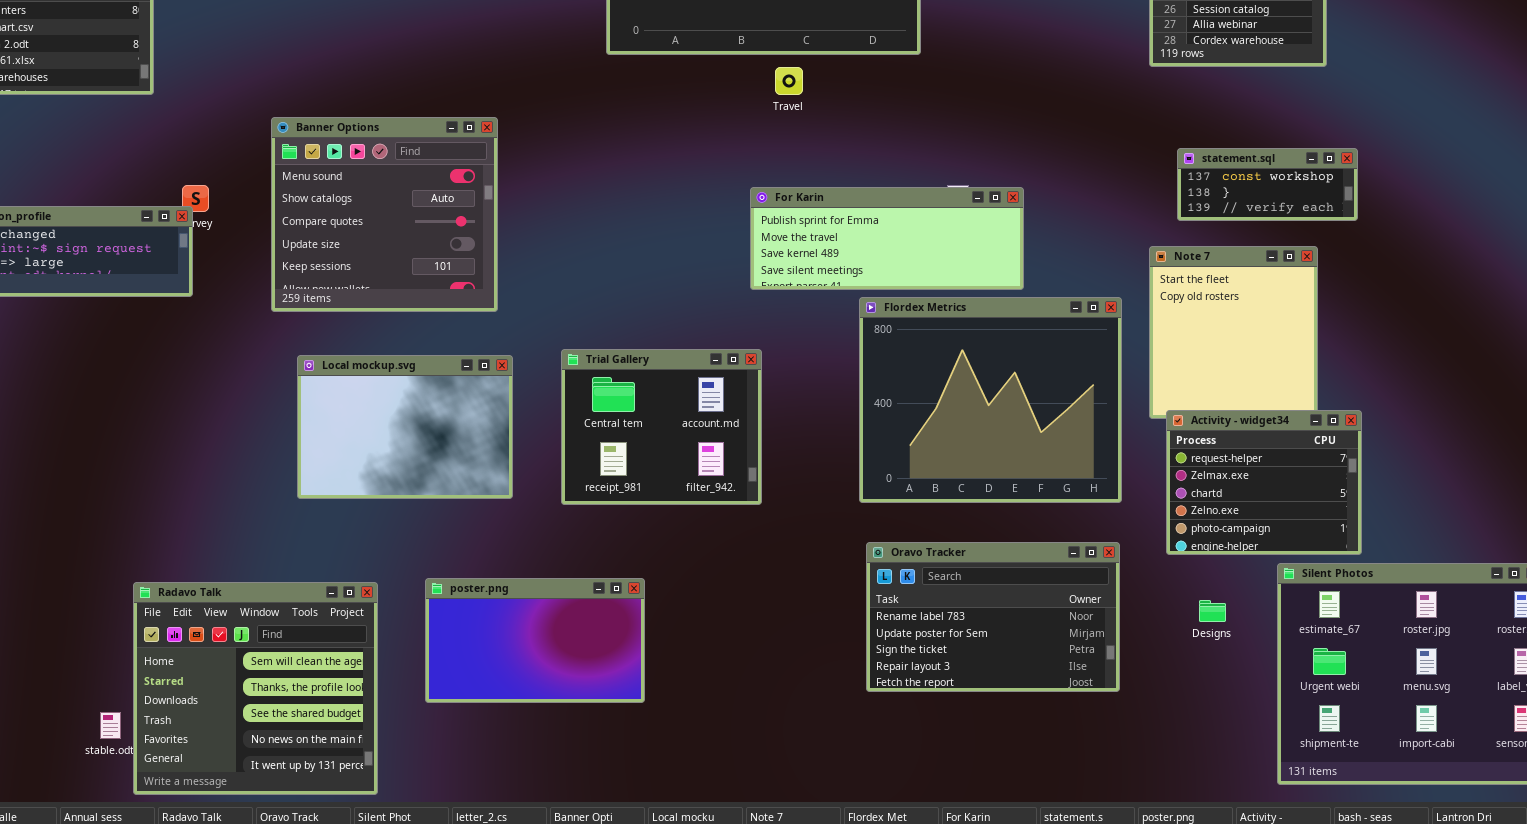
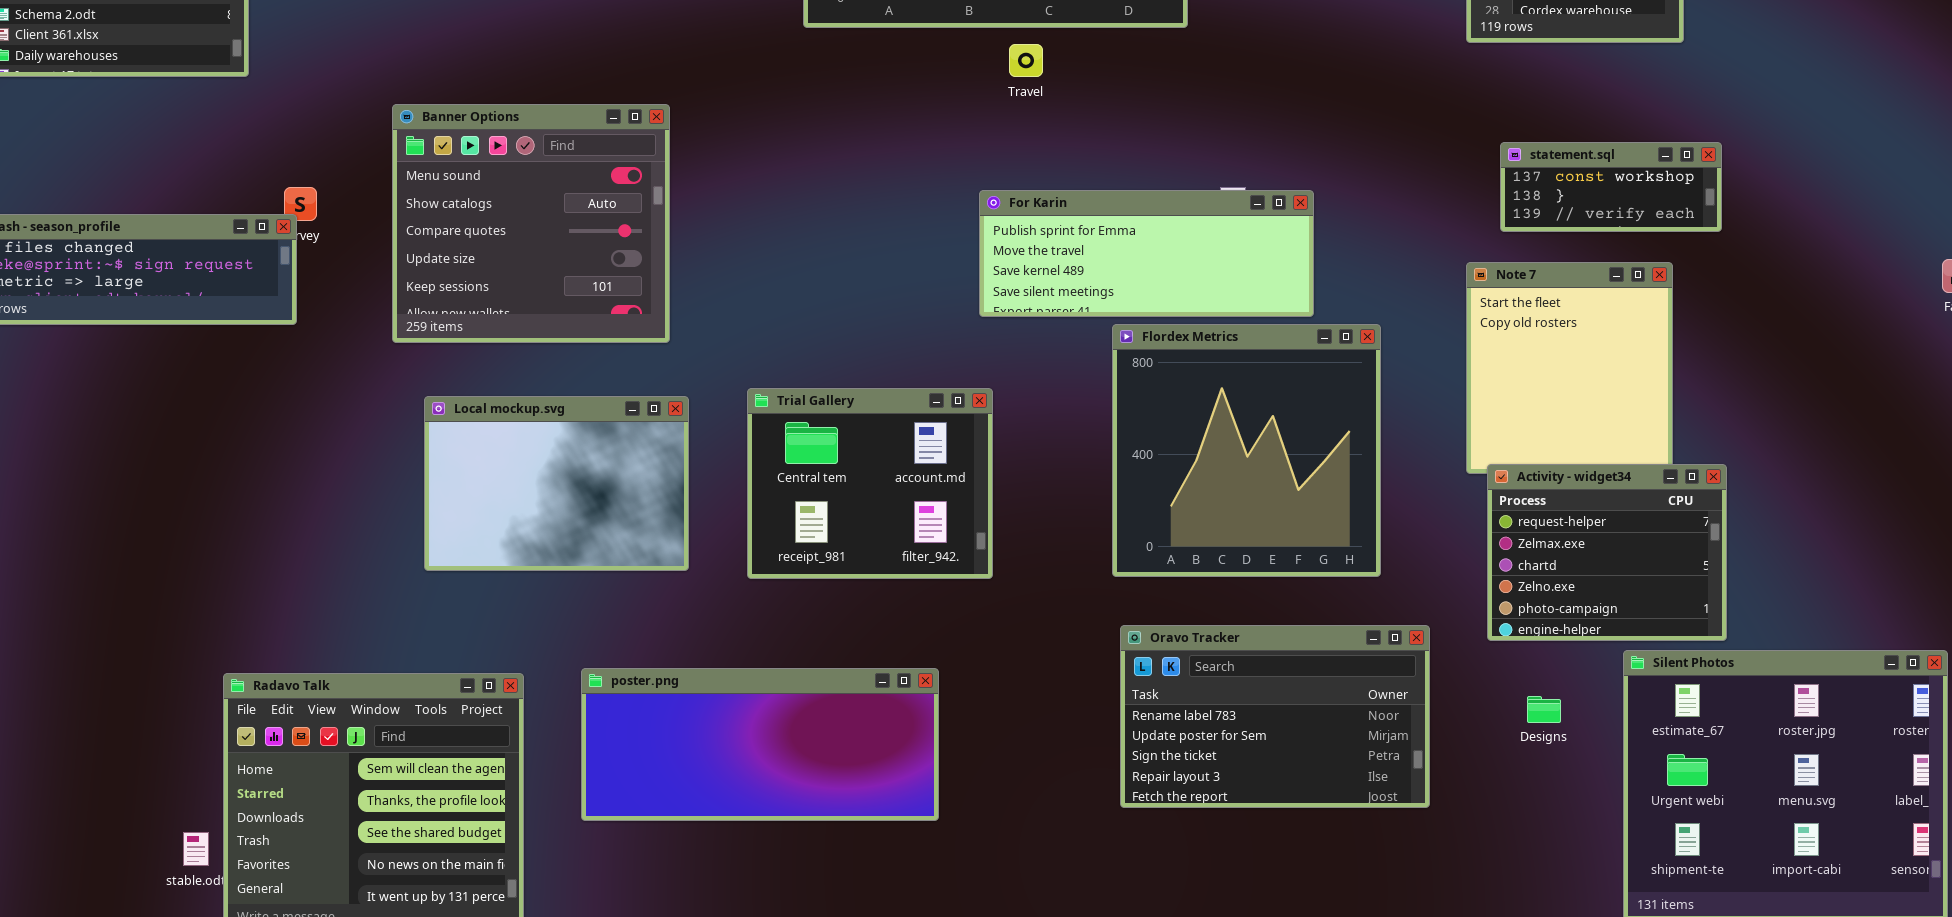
Flordex Metrics: [859,297,1122,503] -> [1112,324,1381,577], resized
poster.png: [425,578,645,703] -> [581,668,939,821], resized

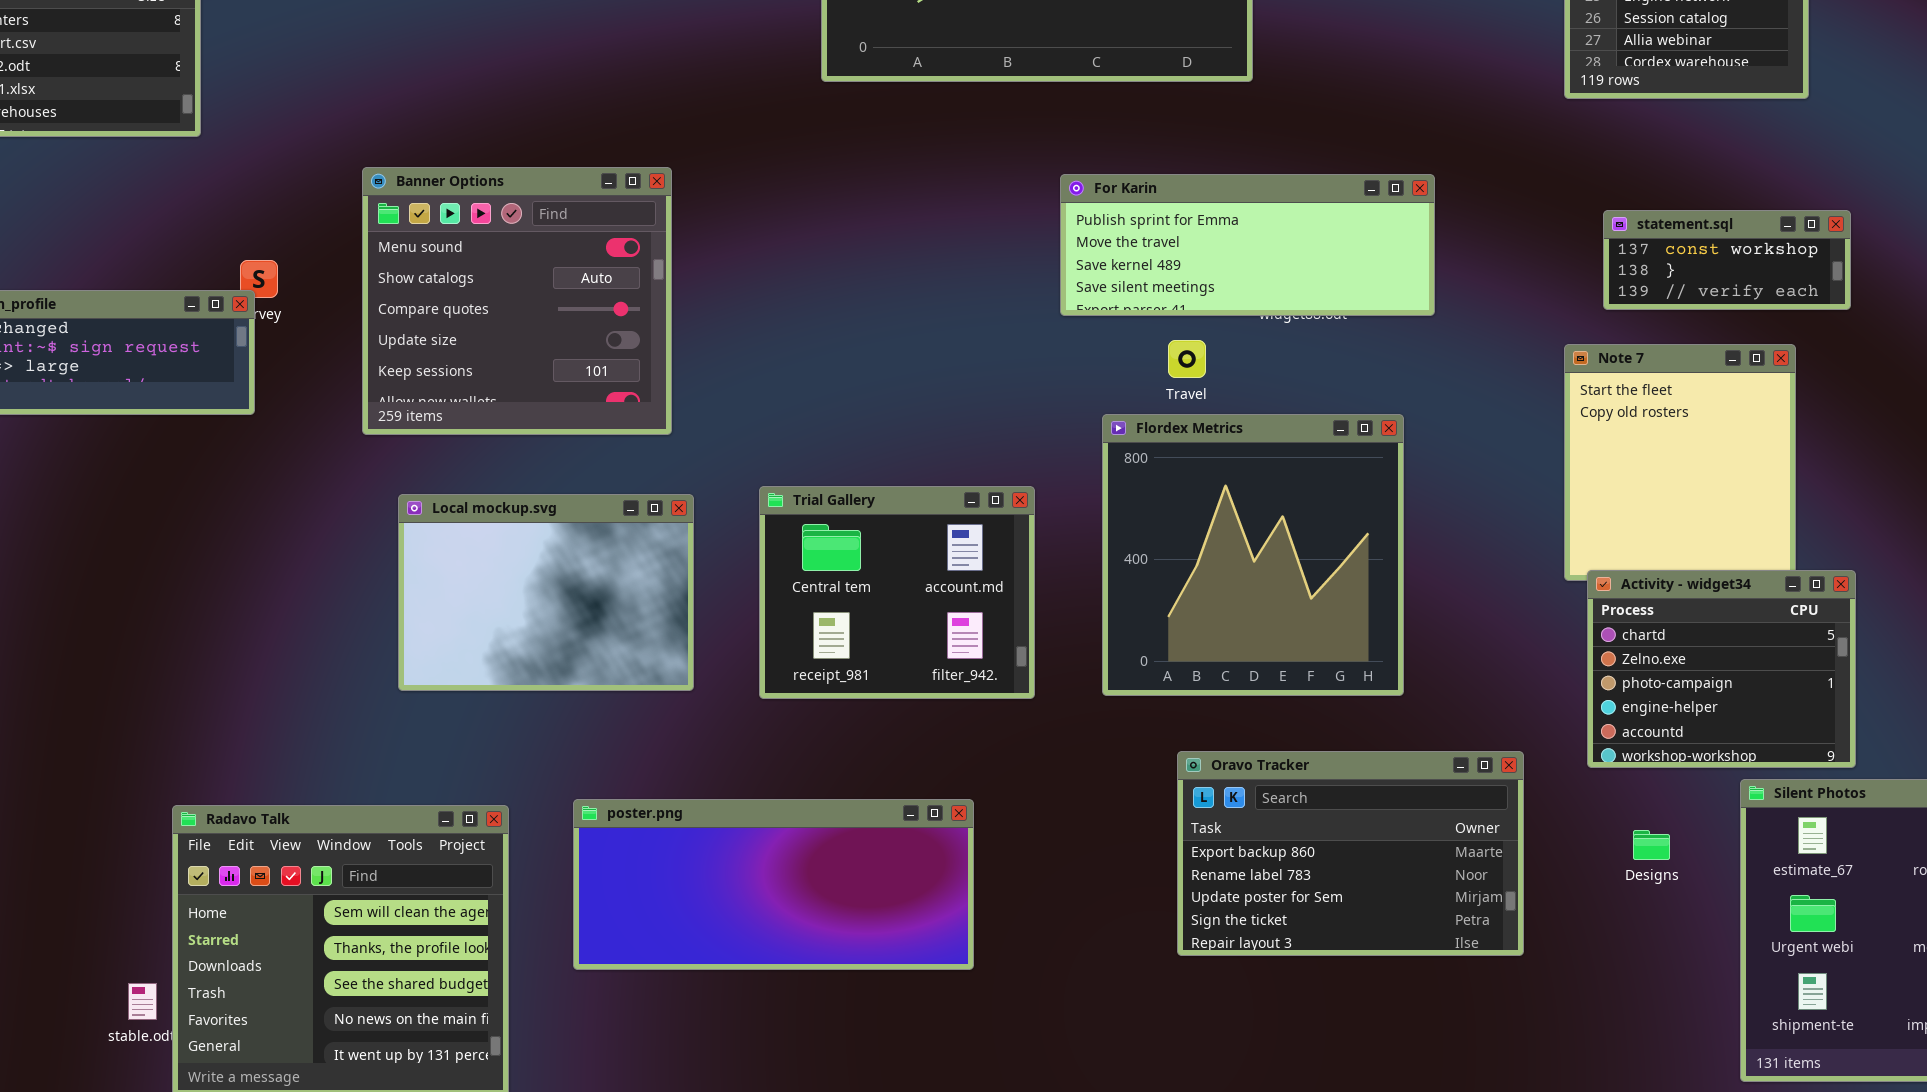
Travel: [1009,44,1043,77] -> [1168,340,1206,378], moved
For Karin: [979,190,1314,317] -> [1060,174,1435,316], moved
Flordex Metrics: [1112,324,1381,577] -> [1102,414,1404,696], moved
Activity - widget34: [1487,464,1727,641] -> [1587,570,1856,768], scrolled down 2 rows
Oravo Tracker: [1120,625,1430,808] -> [1177,751,1524,956], scrolled up 1 row

